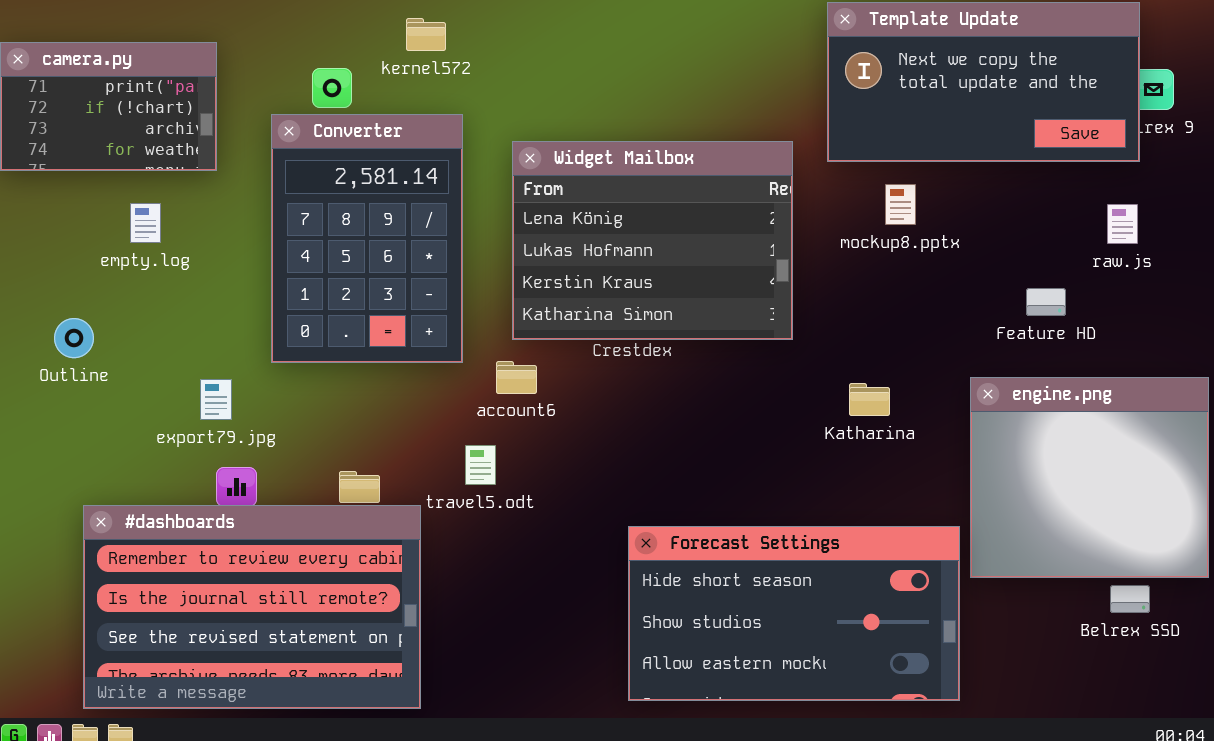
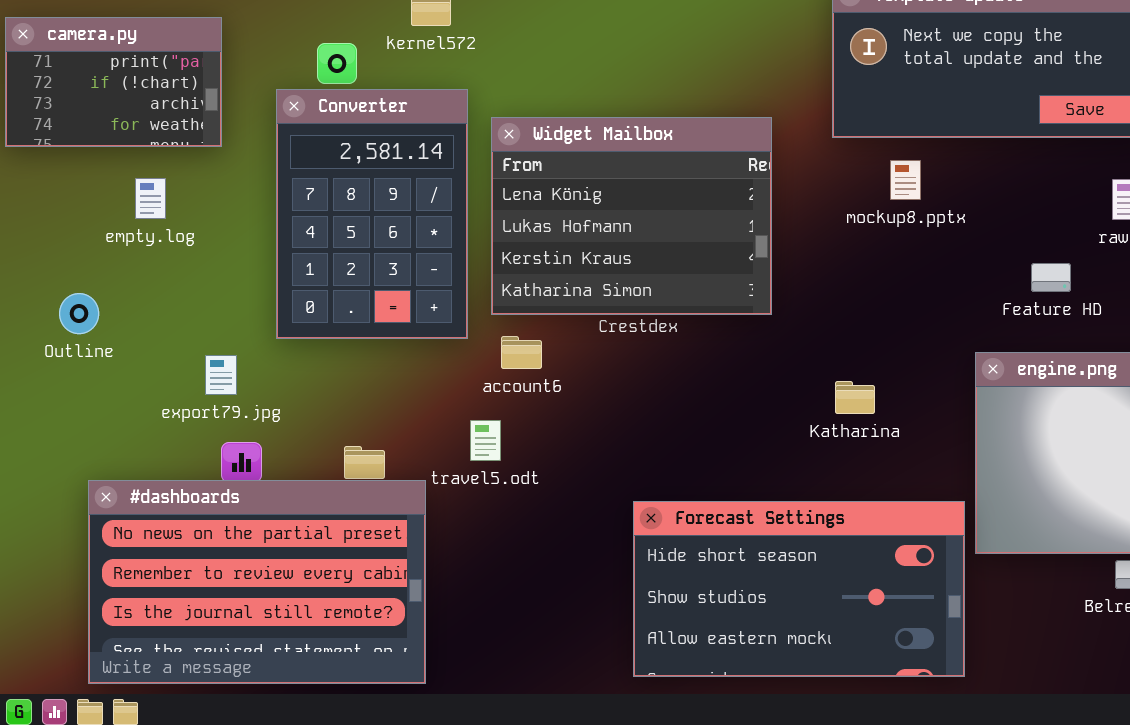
Widget Mailbox: [512,141,793,340] -> [491,117,772,315], moved
Katharina: [849,383,890,416] -> [835,381,875,414], moved
#dashboards: [83,505,421,709] -> [88,480,426,684], scrolled up 1 row

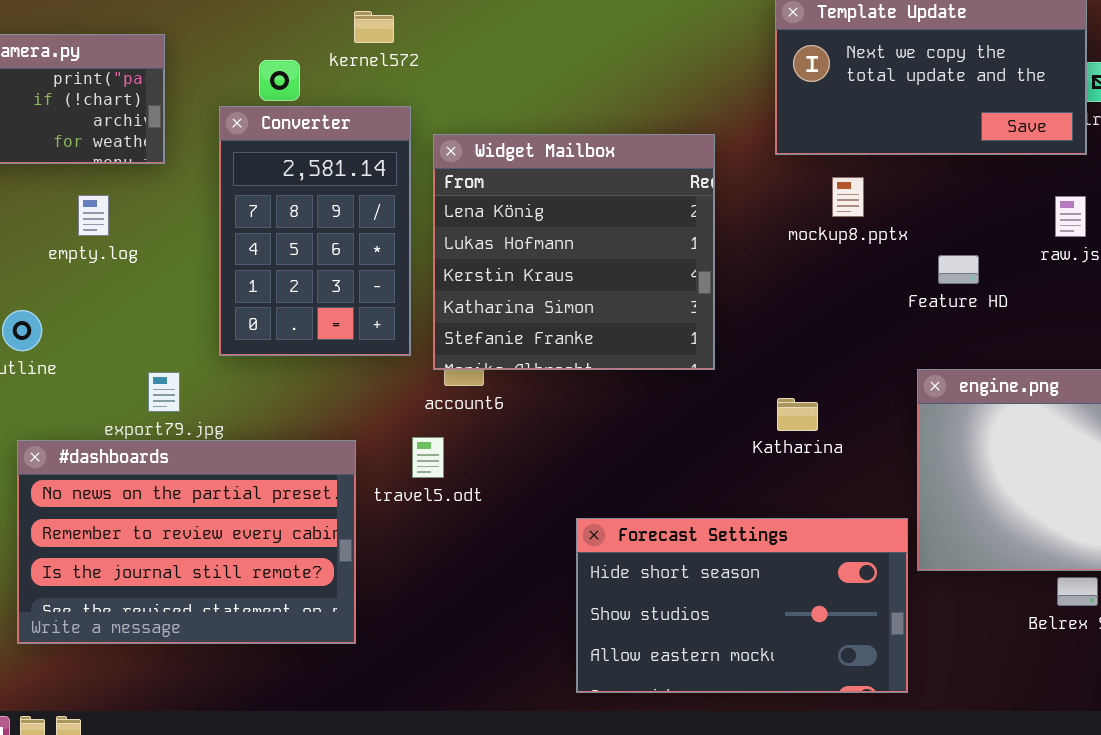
Widget Mailbox: [491,117,772,315] -> [433,134,715,370], resized
Feature HD: [1031,263,1071,292] -> [938,255,979,284], moved
#dashboards: [88,480,426,684] -> [17,440,356,644], moved

